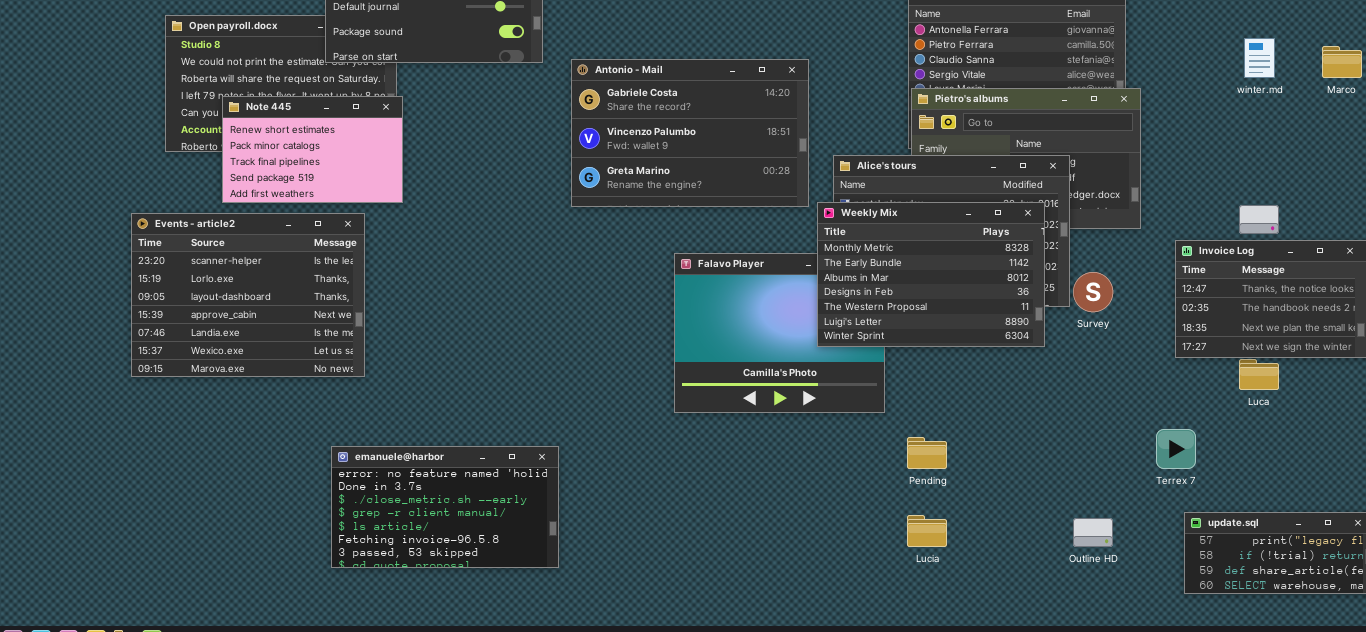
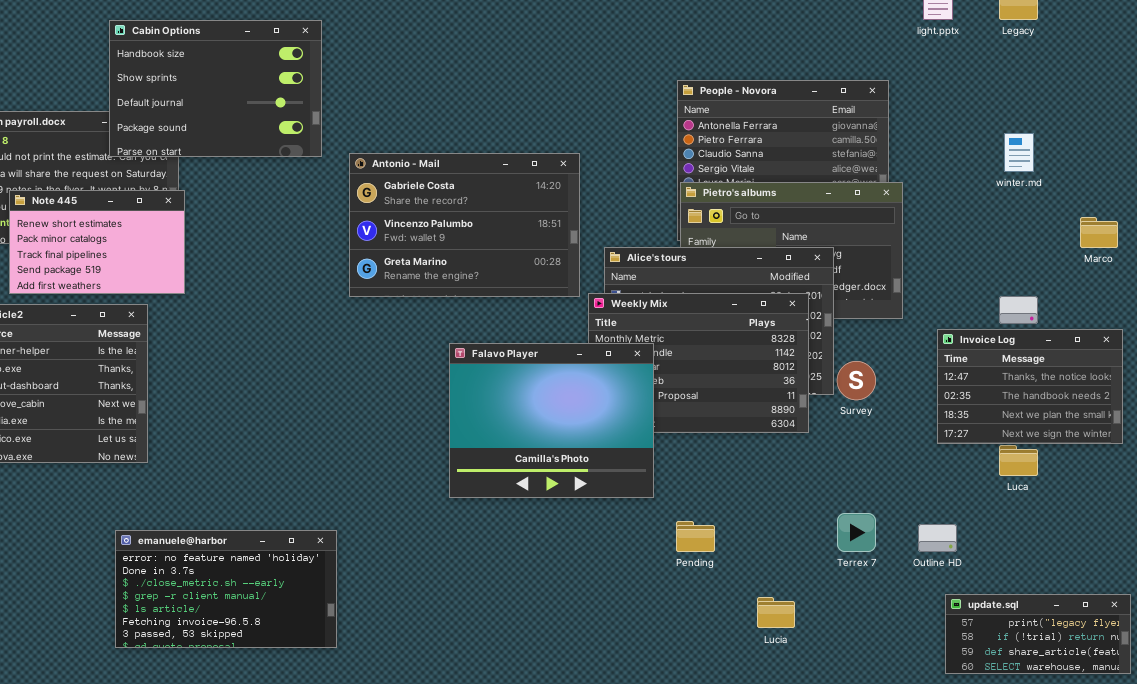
Marco: [1322,46,1362,78] -> [1080,217,1118,248], moved
Falavo Player: [674,253,885,413] -> [449,343,654,498], raised
Terrex 7: [1156,429,1196,469] -> [837,513,876,552], moved
Lucia: [907,515,947,547] -> [757,597,795,628], moved
Outline HD: [1073,518,1113,547] -> [918,524,957,552], moved

